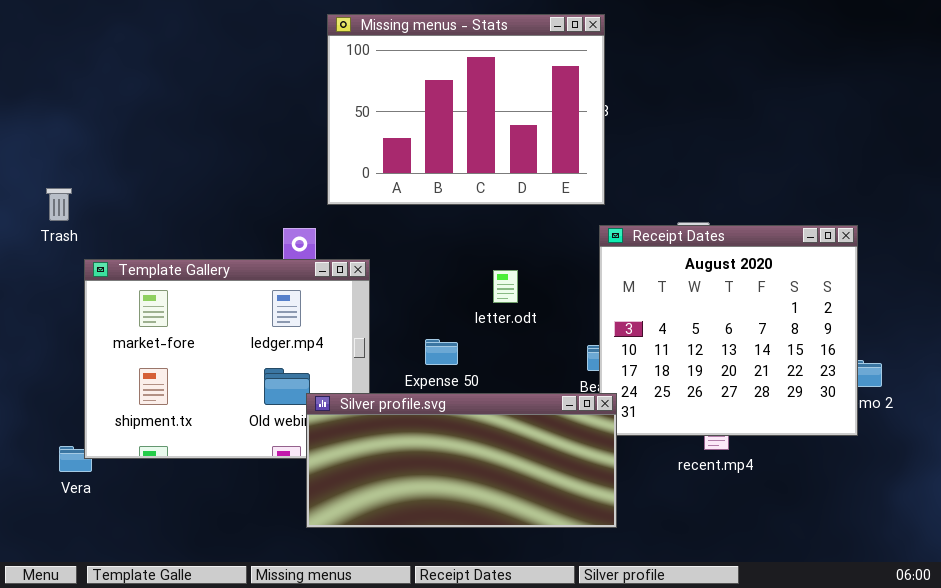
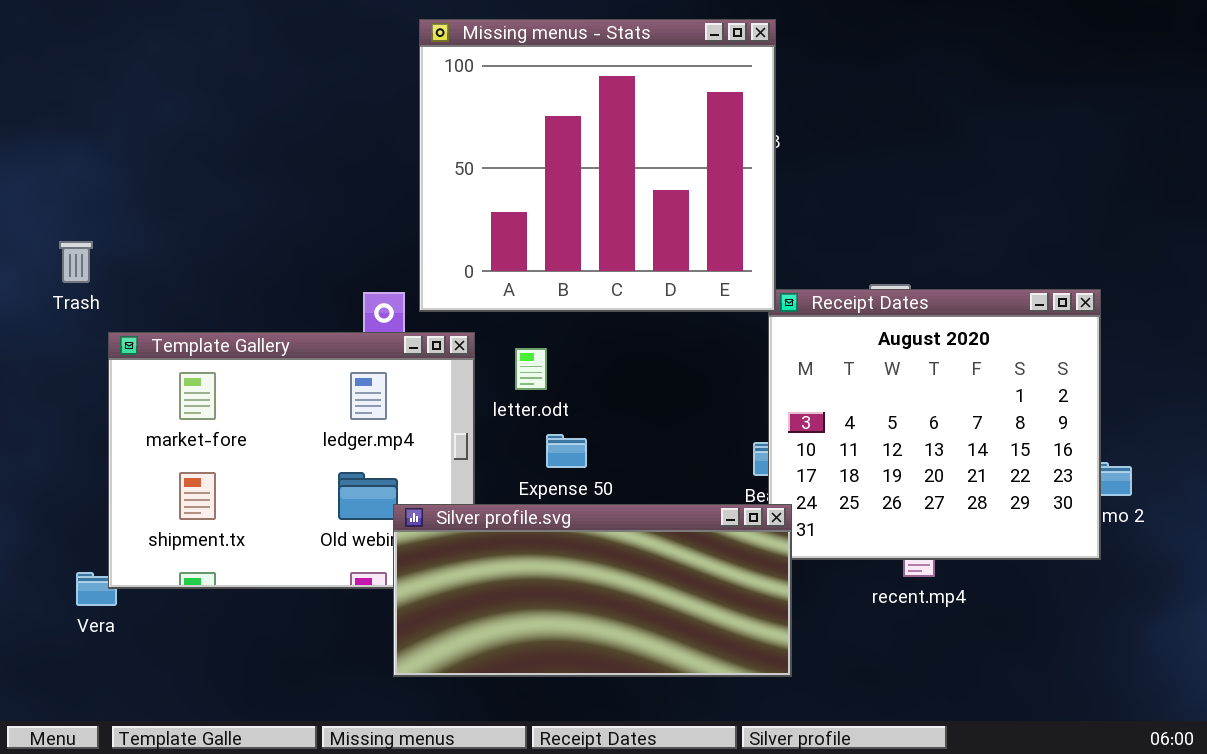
Missing menus - Stats: [327,14,605,205] -> [419,19,776,312], resized
letter.odt: [493,270,518,303] -> [515,348,547,390], moved

